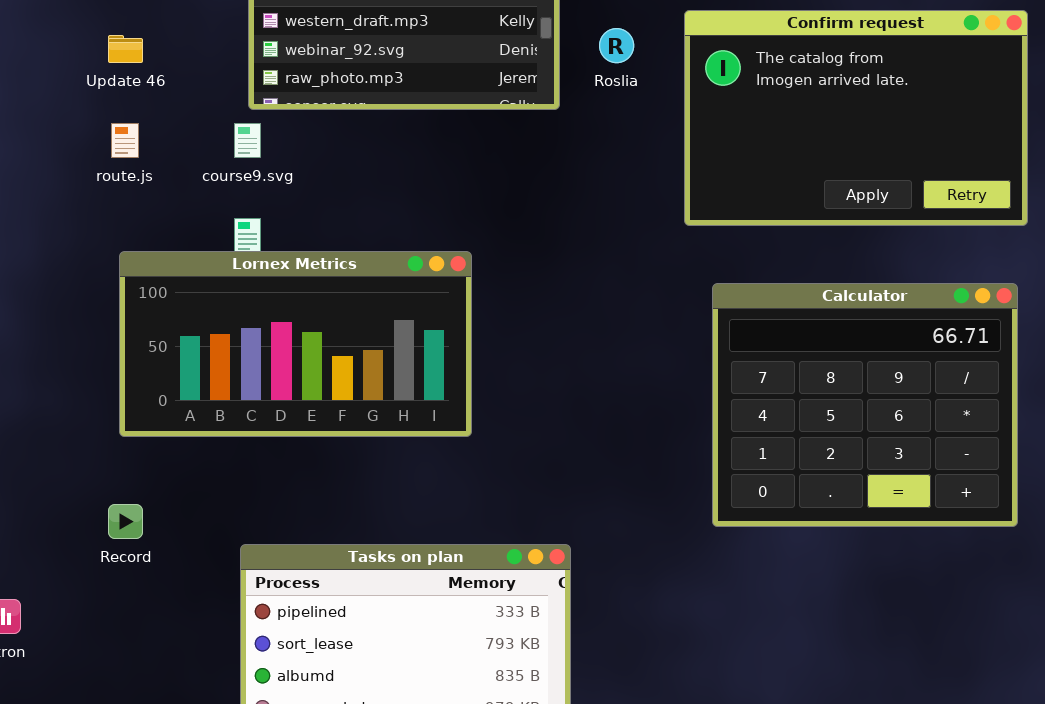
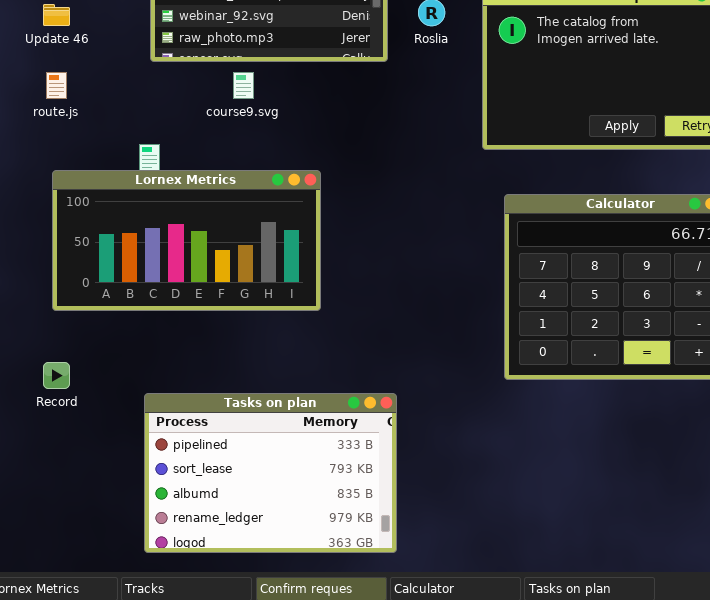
course9.svg: [234,123,261,158] -> [233,72,254,99], moved

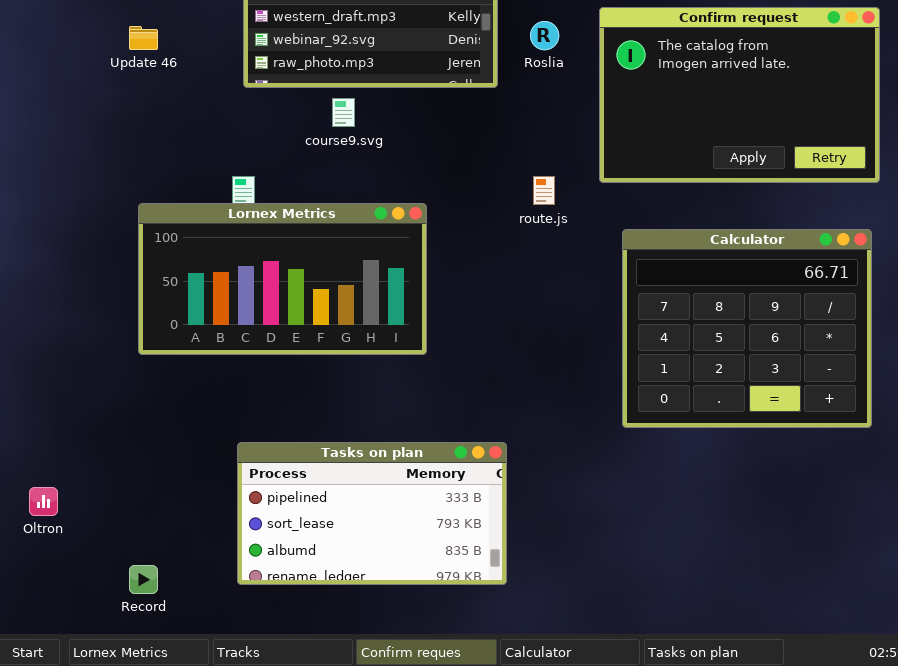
route.js: [46,72,67,99] -> [533,176,555,205], moved
Record: [43,362,70,389] -> [129,565,158,594], moved
Tasks on plan: [144,393,397,553] -> [237,442,507,585], resized

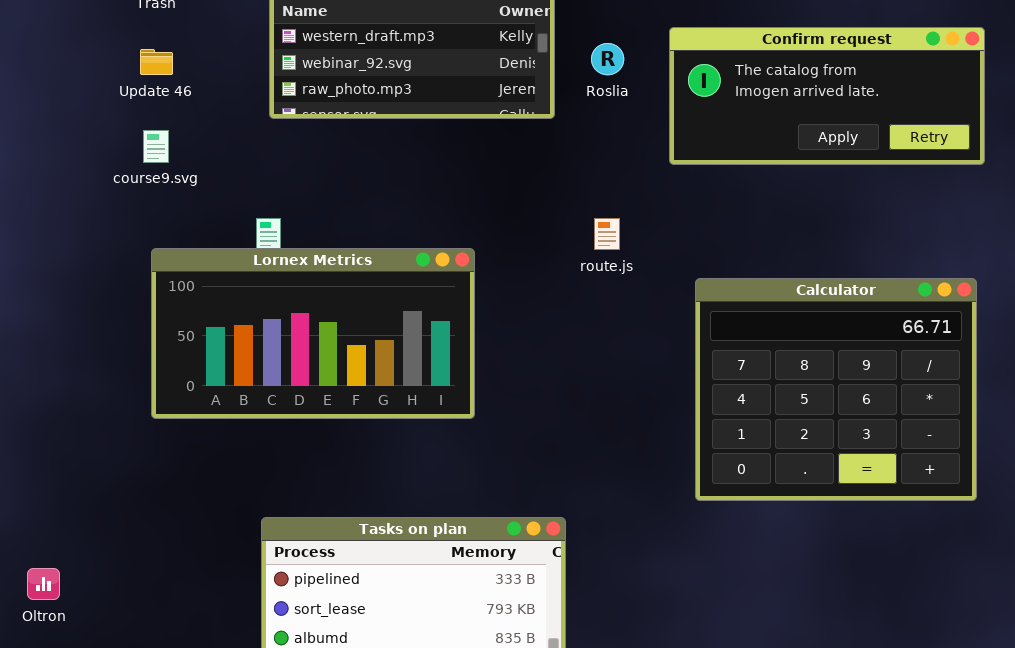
Confirm request: [599,7,880,183] -> [669,27,985,165], resized
course9.svg: [332,98,355,127] -> [143,130,169,163], moved

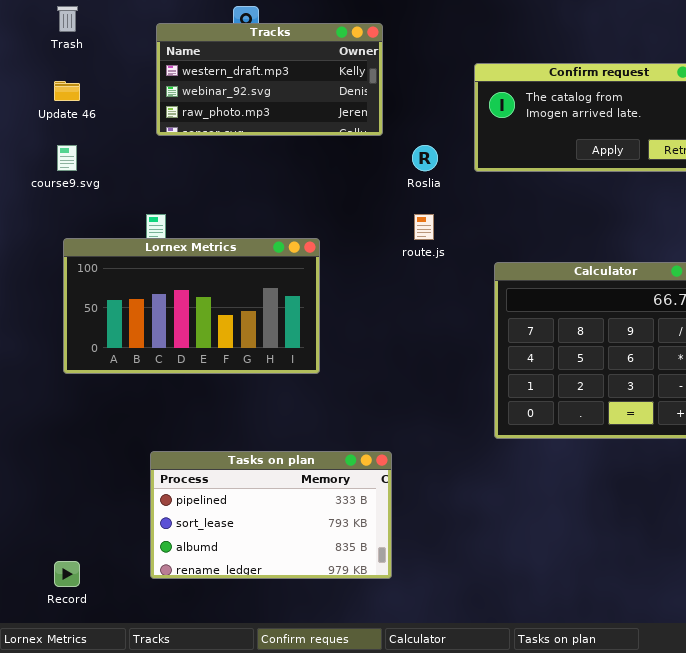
Roslia: [591,43,624,75] -> [412,145,438,171], moved

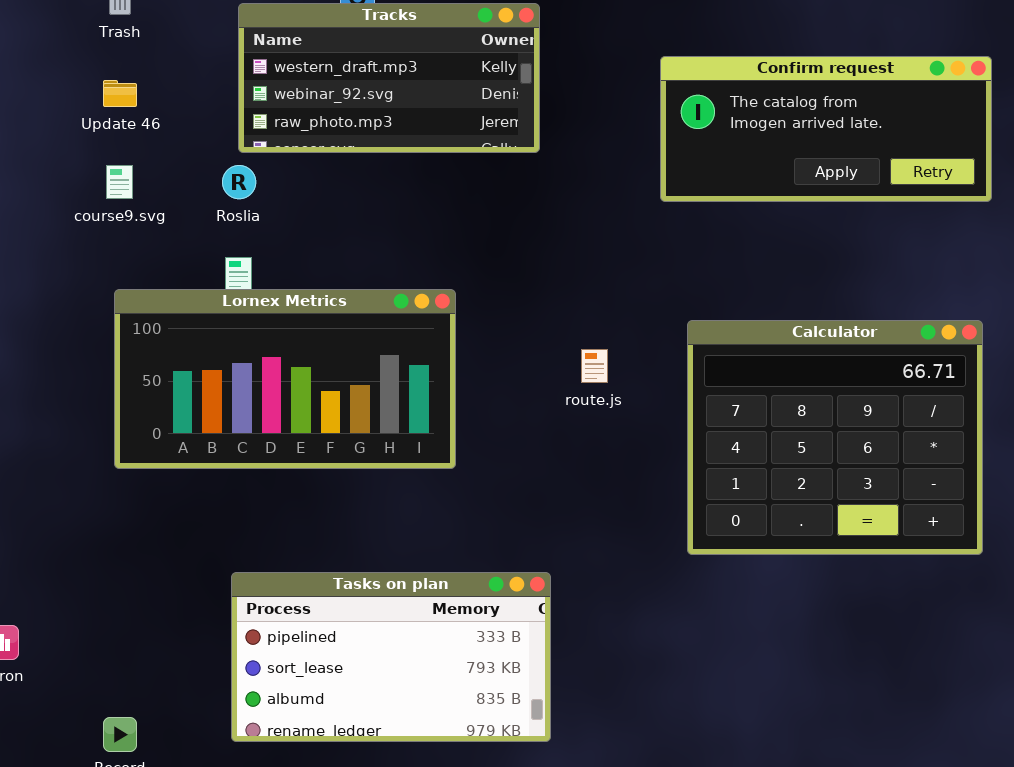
Roslia: [412,145,438,171] -> [222,165,256,199], moved
route.js: [414,214,434,240] -> [581,349,608,383], moved

